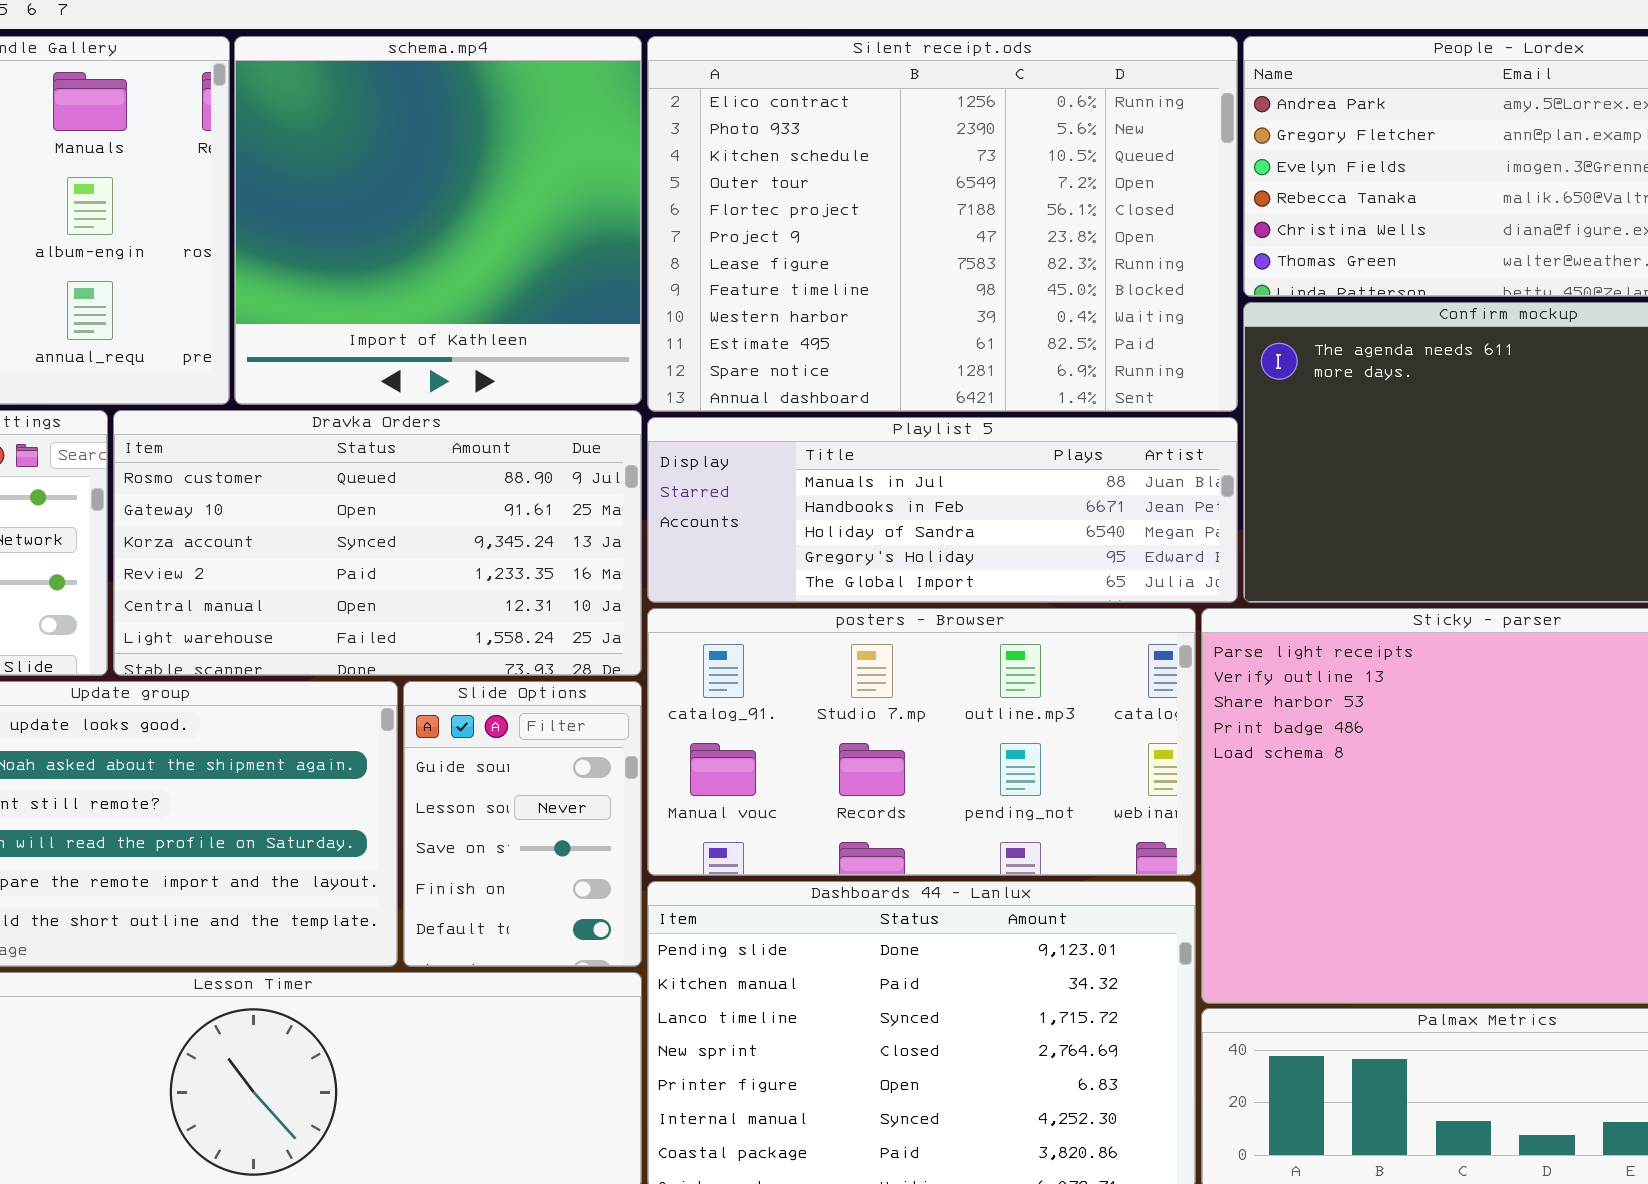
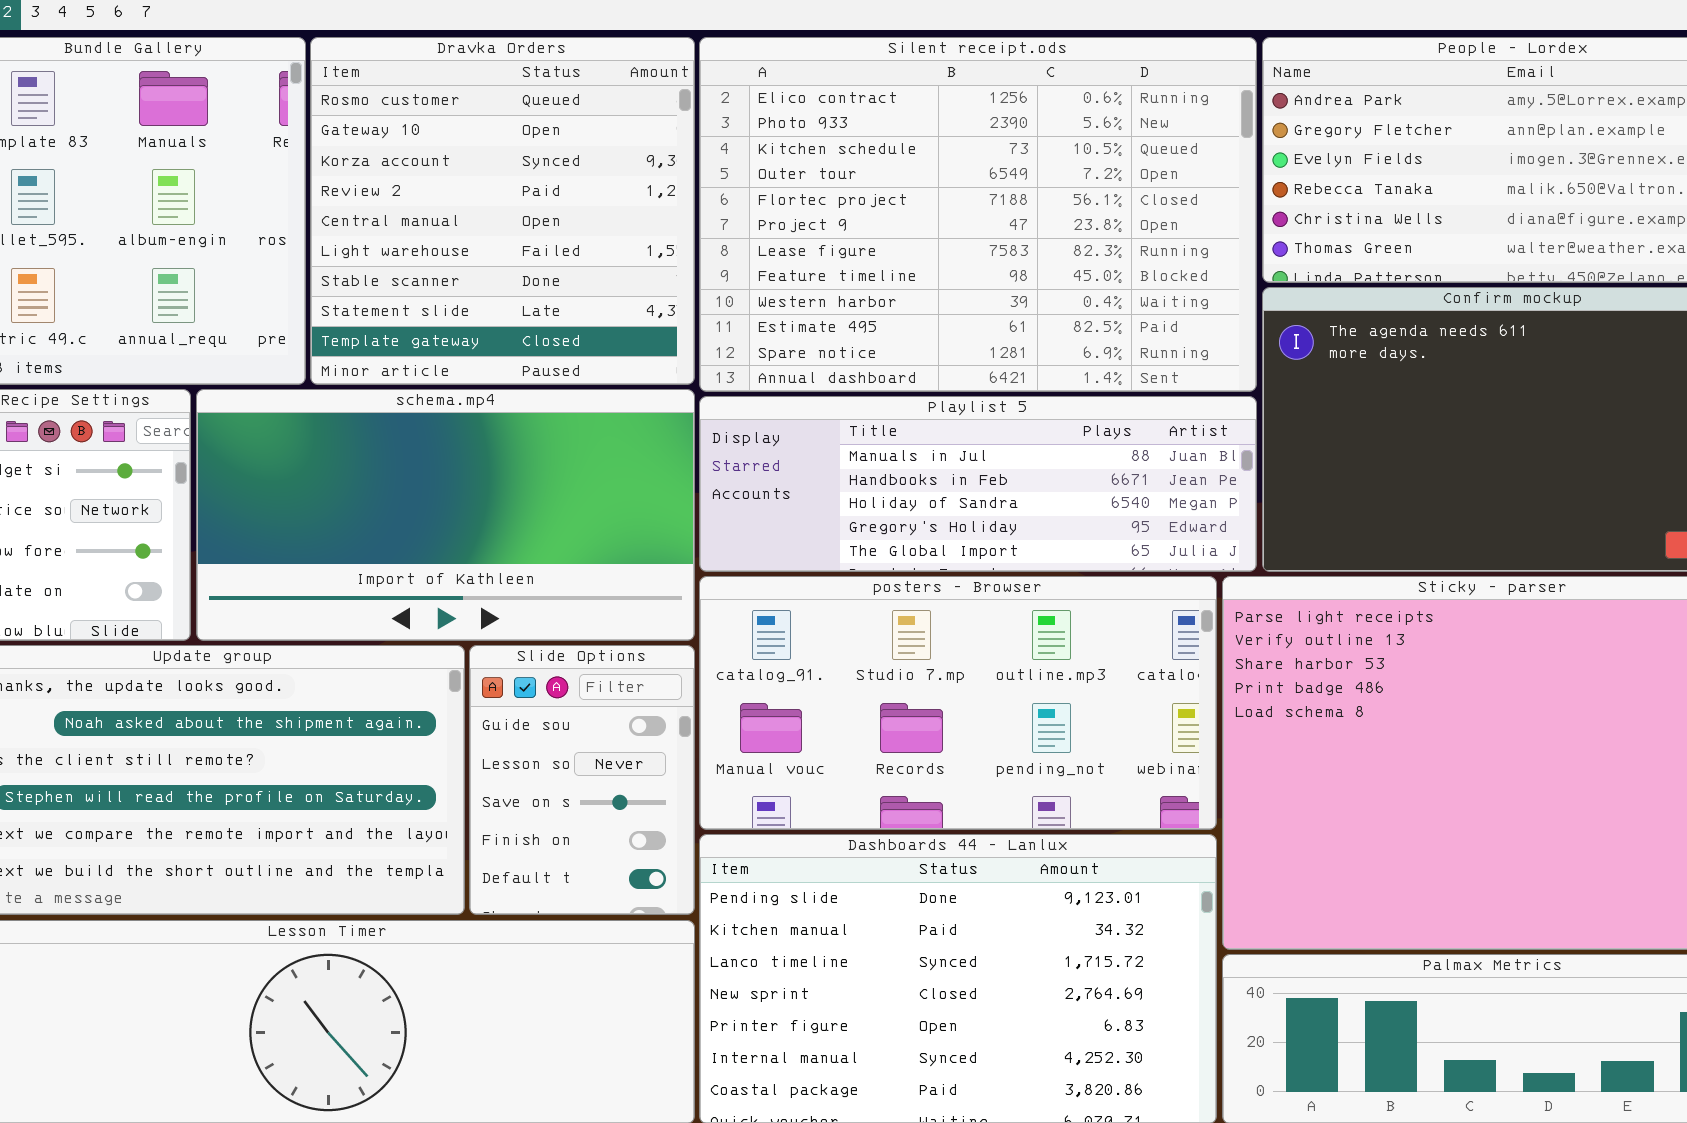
schema.mp4: [234,36,642,405] -> [196,389,695,641], moved, resized
Dravka Orders: [113,410,642,676] -> [310,37,695,385], moved, resized

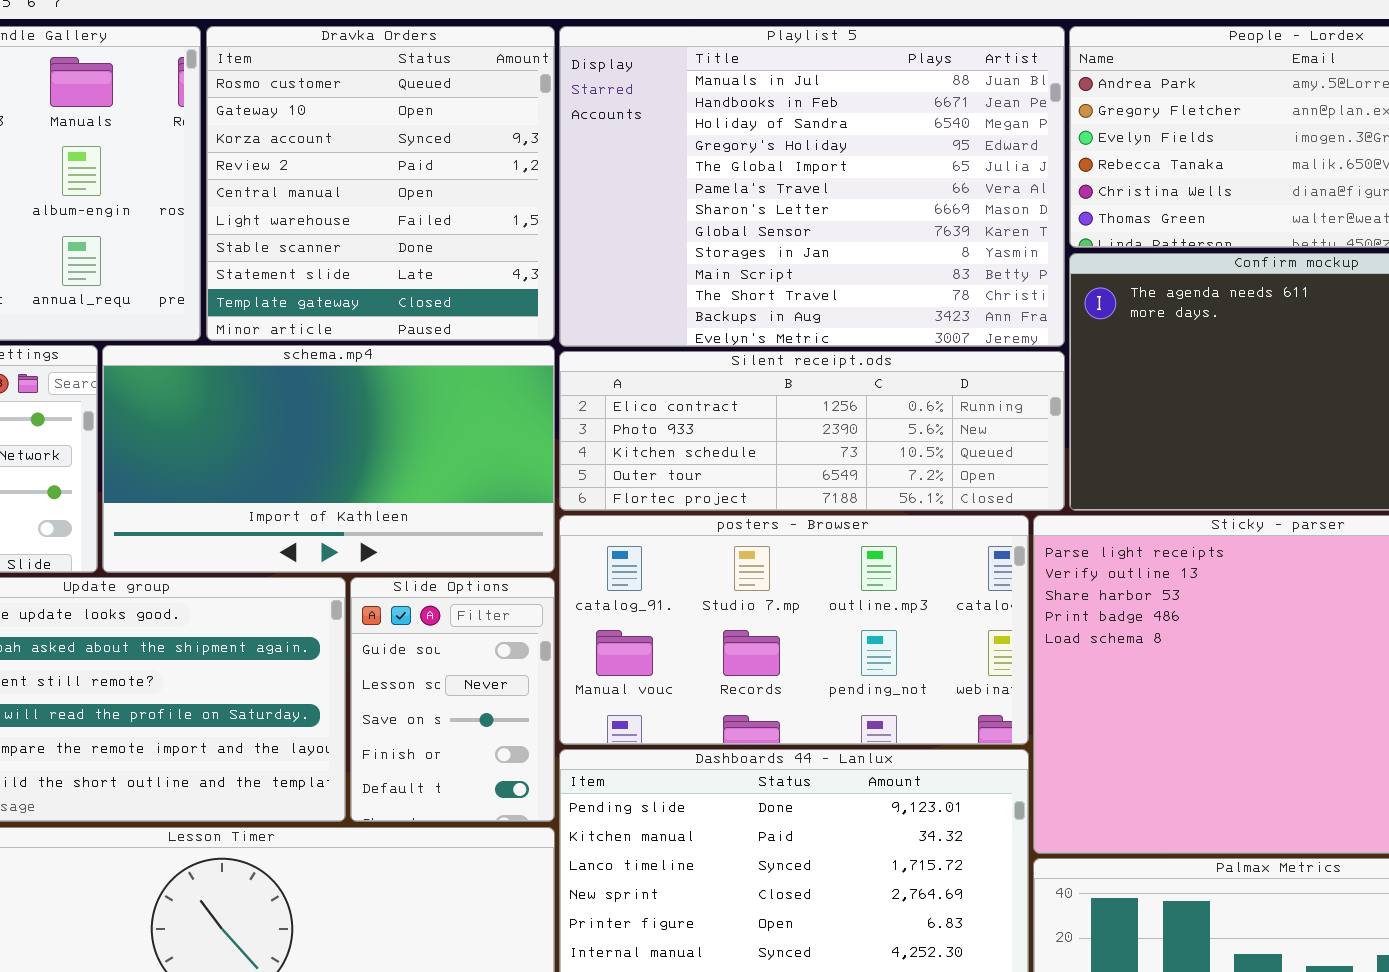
Silent receipt.ods: [699,37,1257,392] -> [559,351,1065,511], moved, resized
Playlist 5: [699,396,1257,572] -> [559,26,1065,347], moved, resized

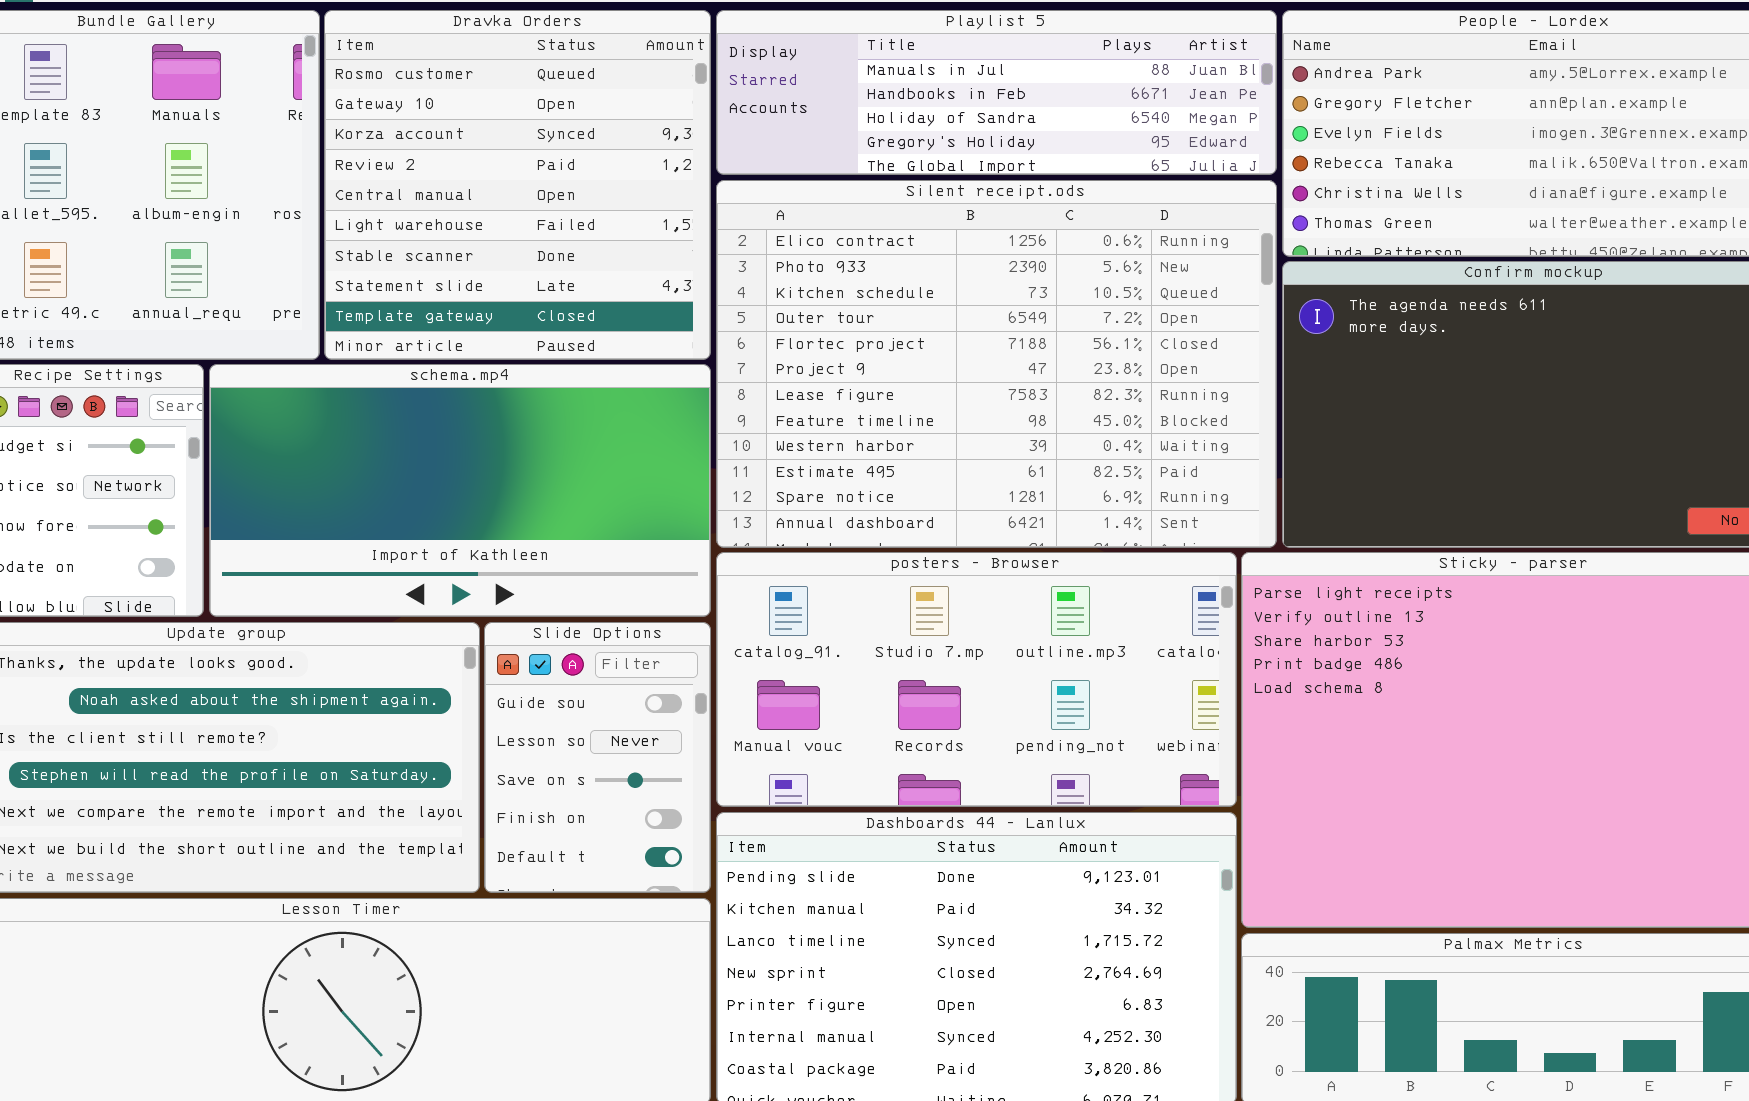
Playlist 5: [559,26,1065,347] -> [716,10,1277,175], resized
Silent receipt.ods: [559,351,1065,511] -> [716,180,1277,548], resized

